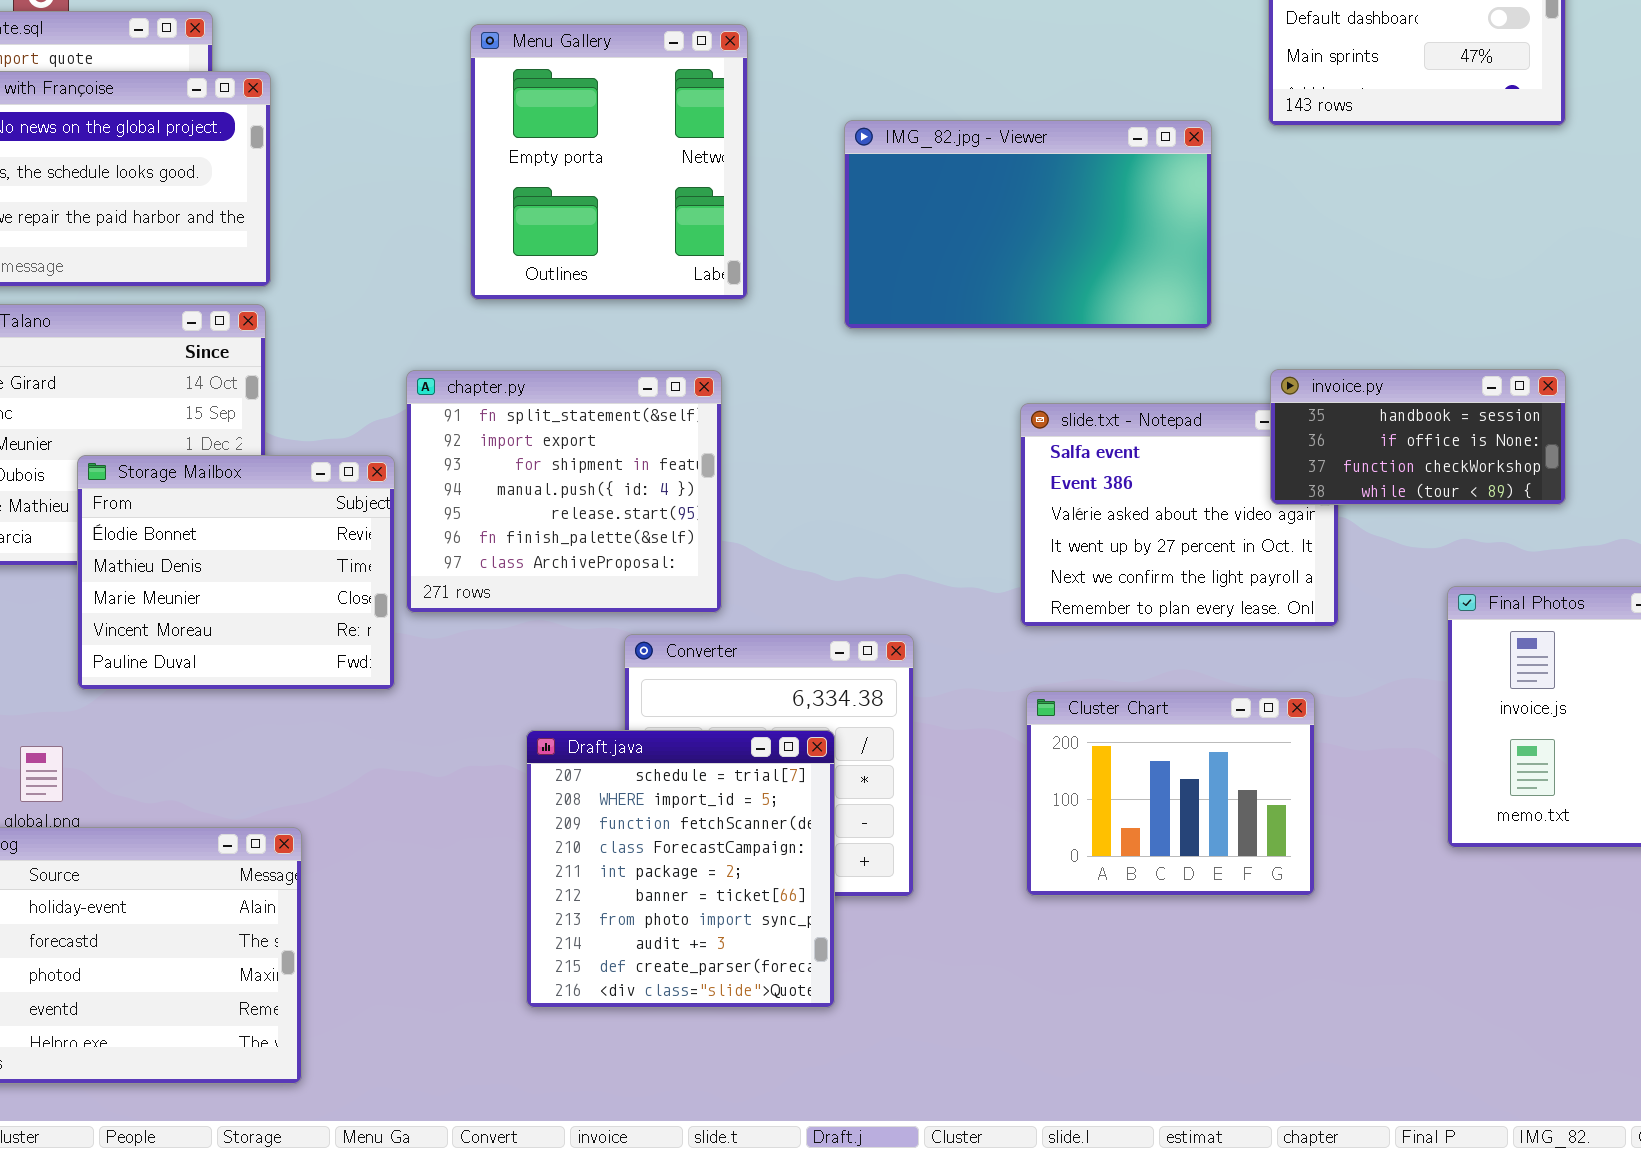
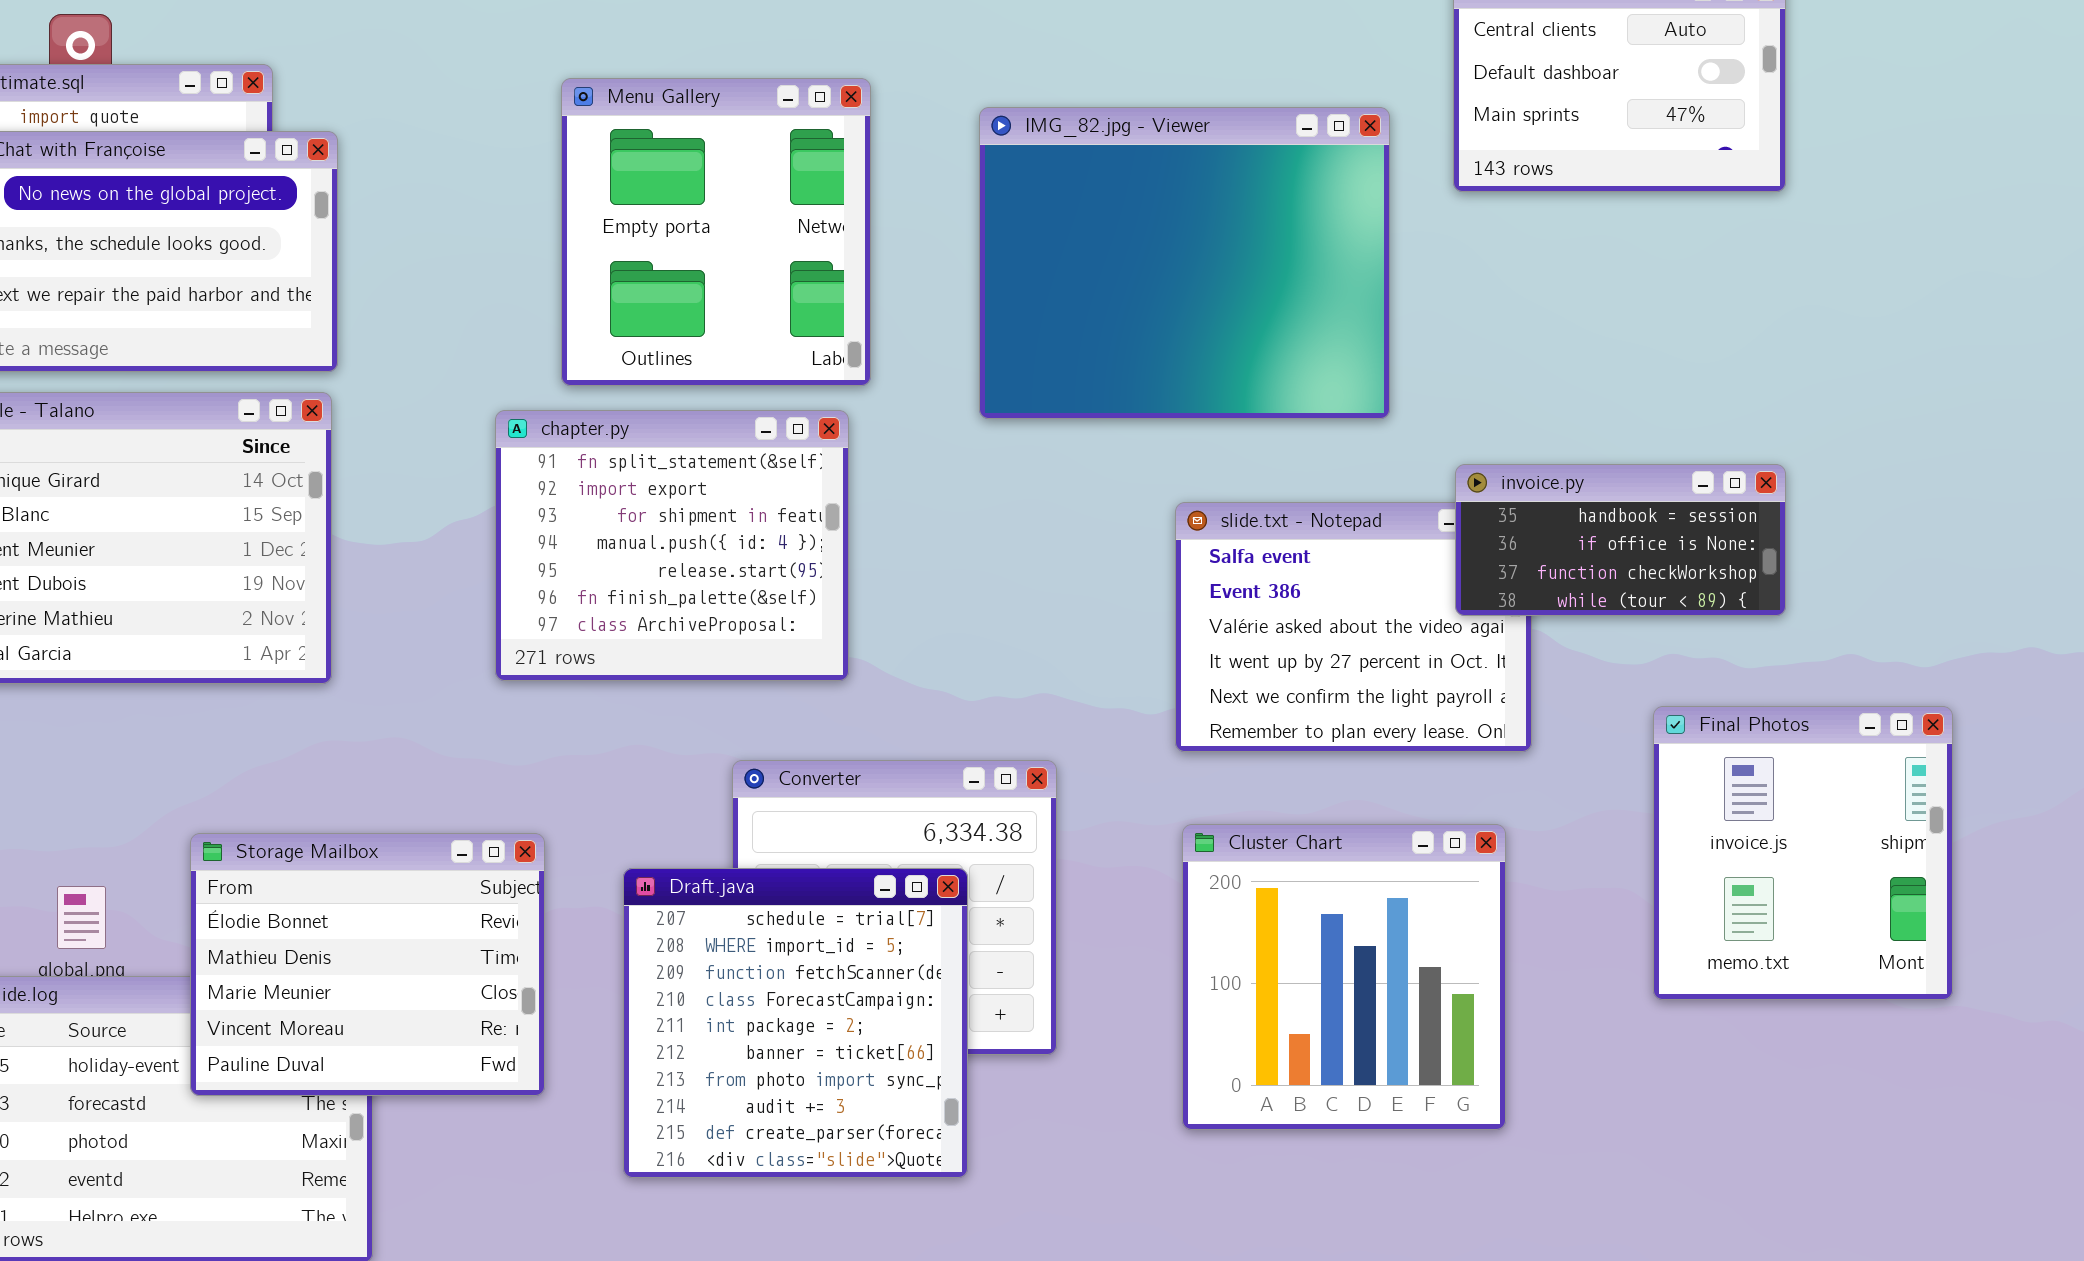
IMG_82.jpg - Viewer: [844,120,1212,329] -> [979,107,1390,419], resized
chapter.py: [406,370,722,613] -> [495,410,849,681], moved
Storage Mailbox: [77,455,395,690] -> [190,833,545,1096], moved
Cluster Chart: [1026,691,1315,896] -> [1182,824,1506,1130], resized

